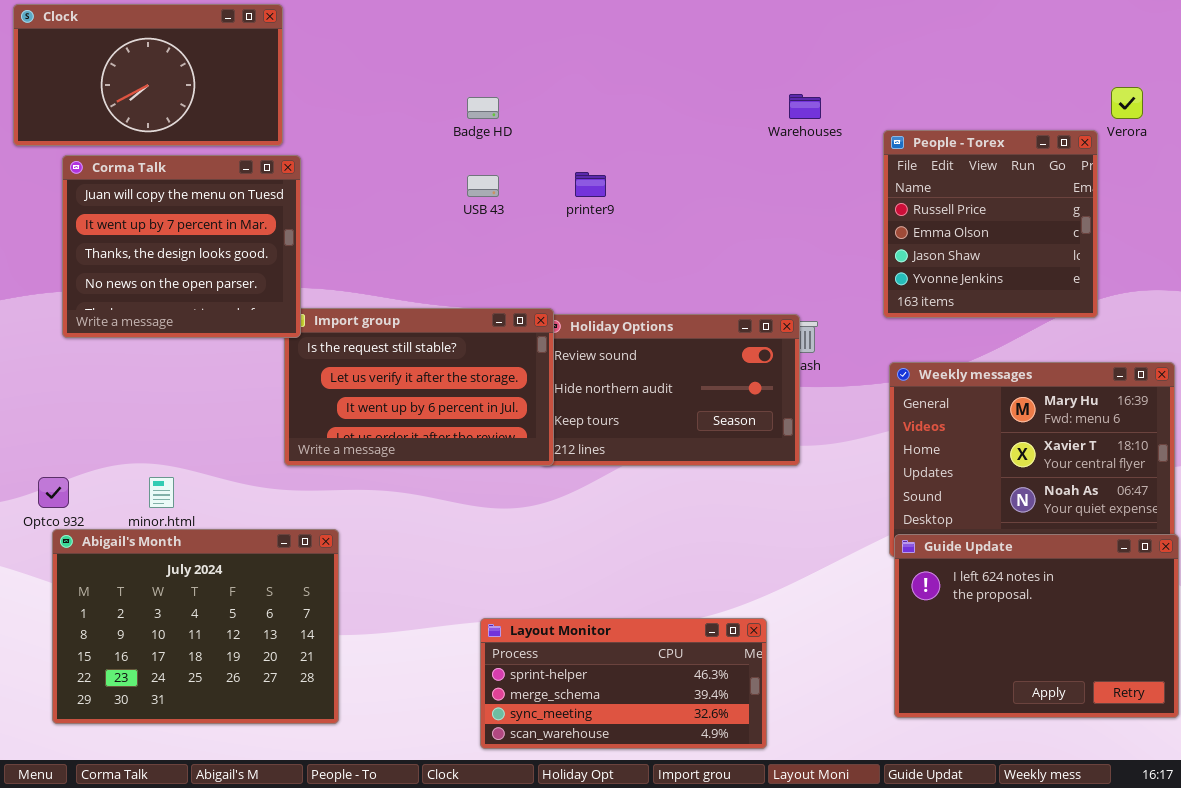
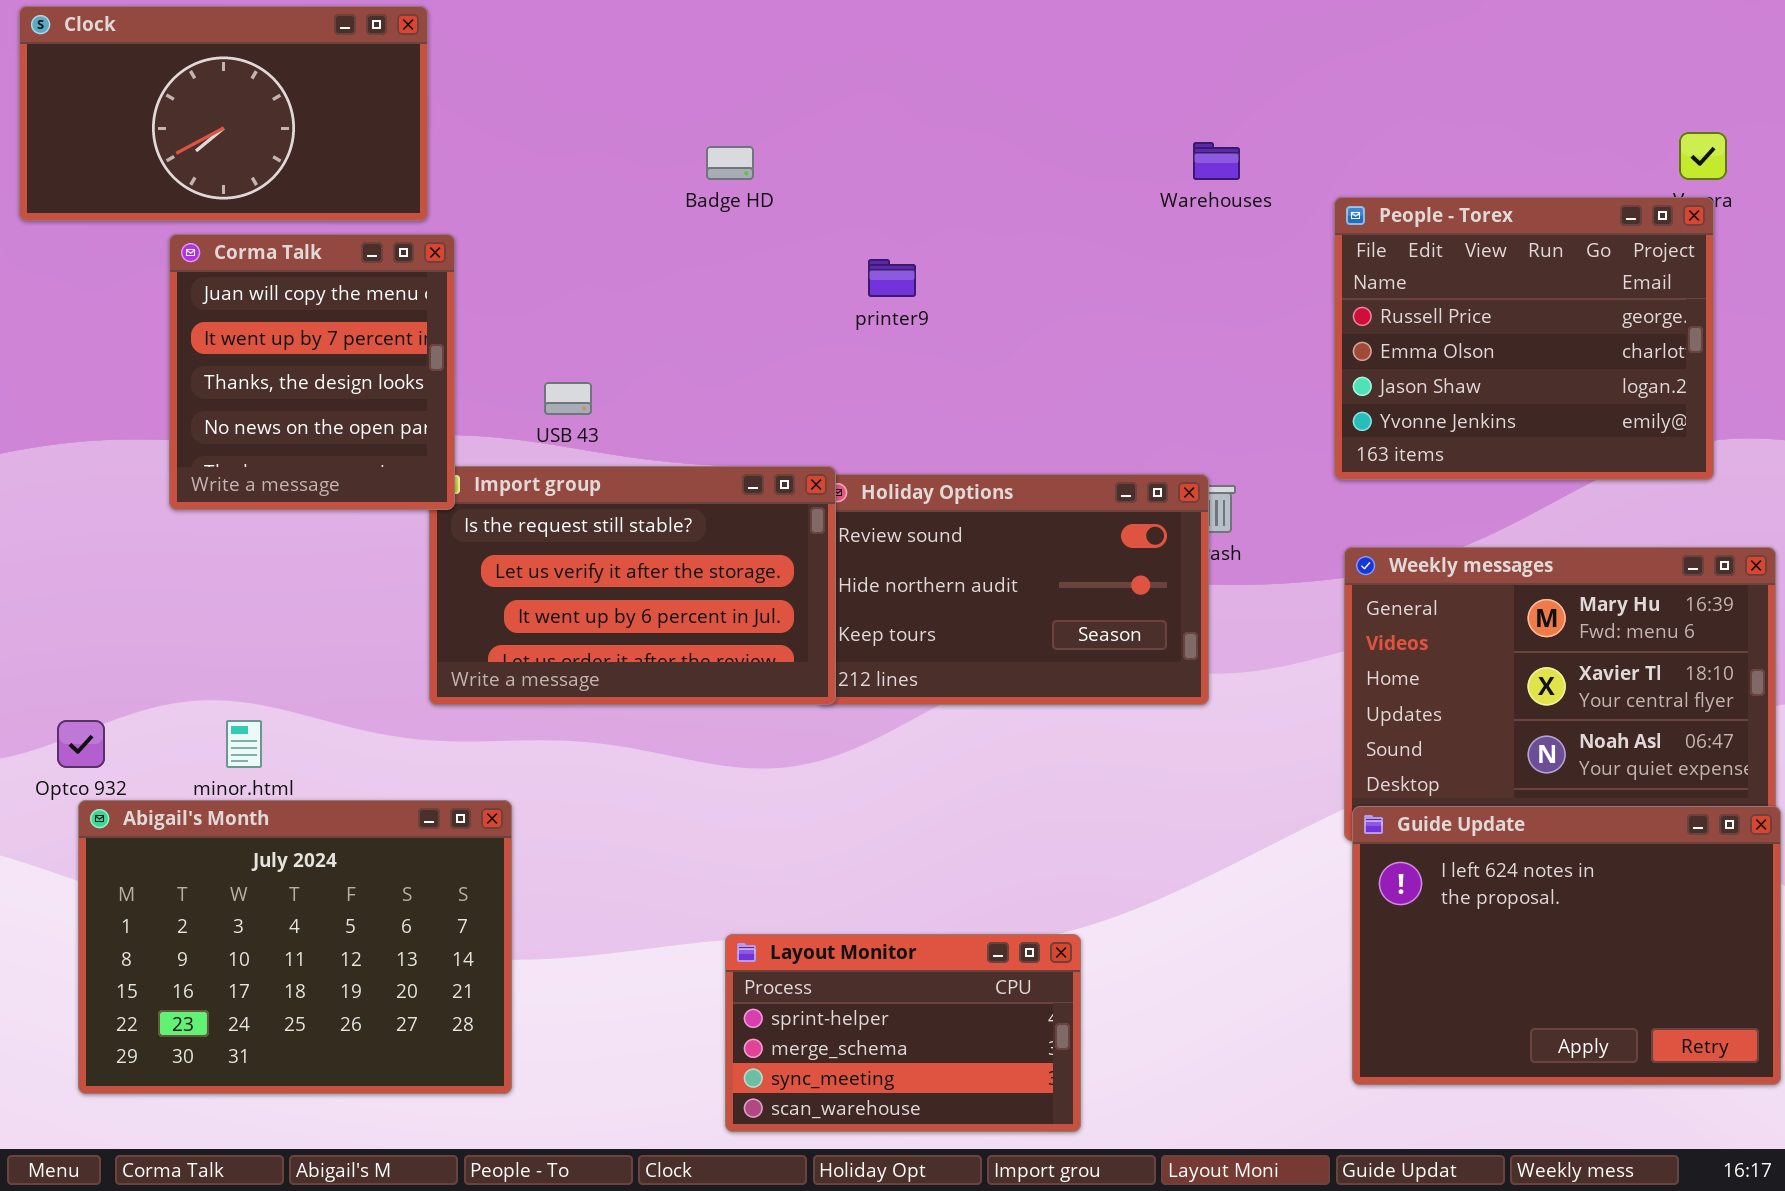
People - Torex: [883,130,1098,318] -> [1334,197,1714,480], resized
Corma Talk: [62,155,301,338] -> [169,234,455,510], resized
USB 43: [467,175,499,197] -> [544,382,592,415], moved
Layout Monitor: [480,618,767,749] -> [725,934,1081,1132], resized

